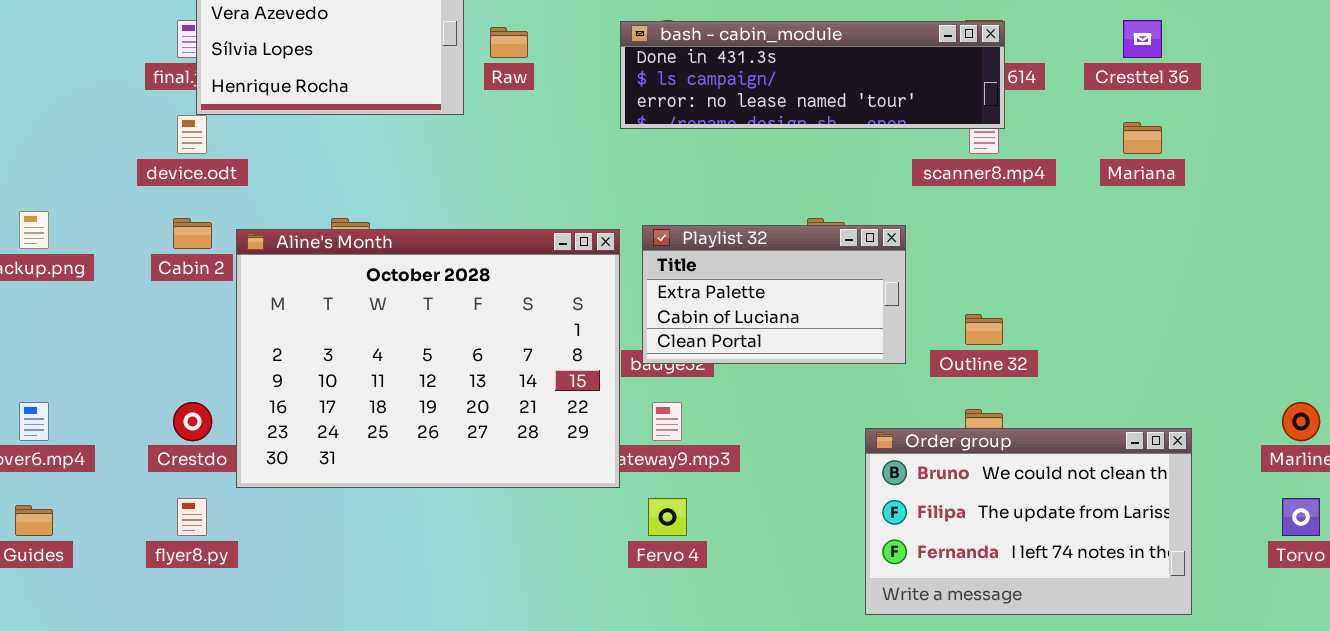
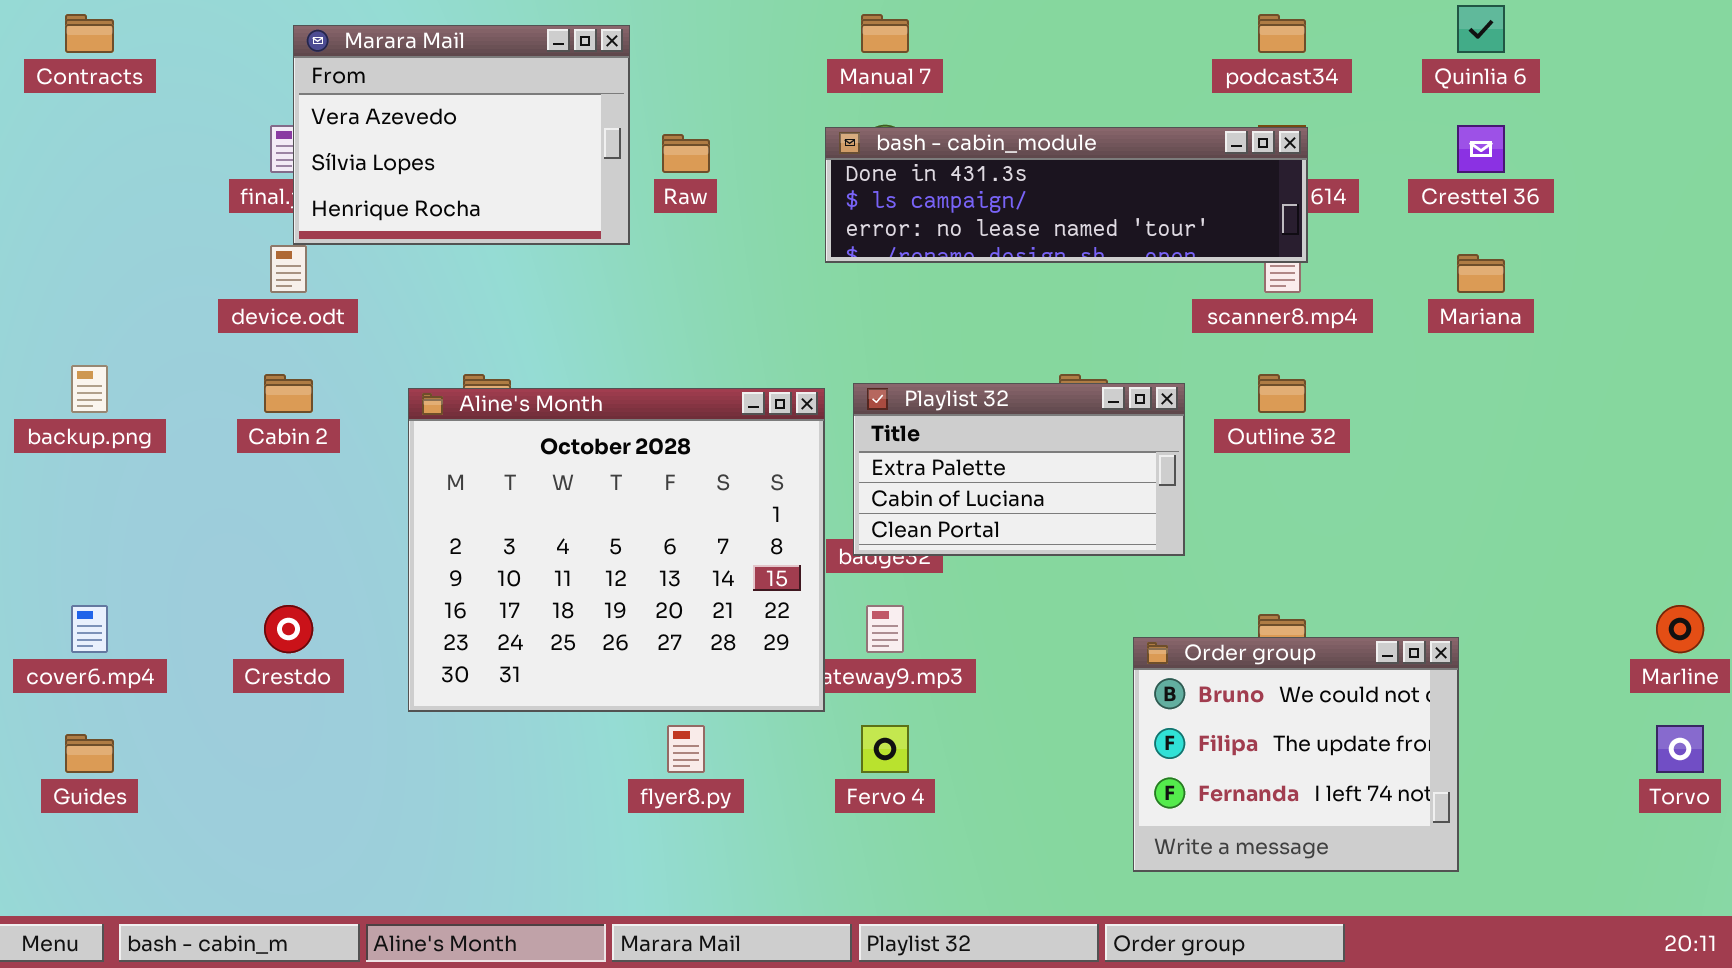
Aline's Month: [236,229,620,488] -> [408,388,825,712], resized
Outline 32: [965,314,1003,345] -> [1258,374,1306,413], moved
Order group: [865,428,1192,615] -> [1133,637,1459,872], resized
flyer8.py: [177,498,207,536] -> [667,725,705,773], moved

